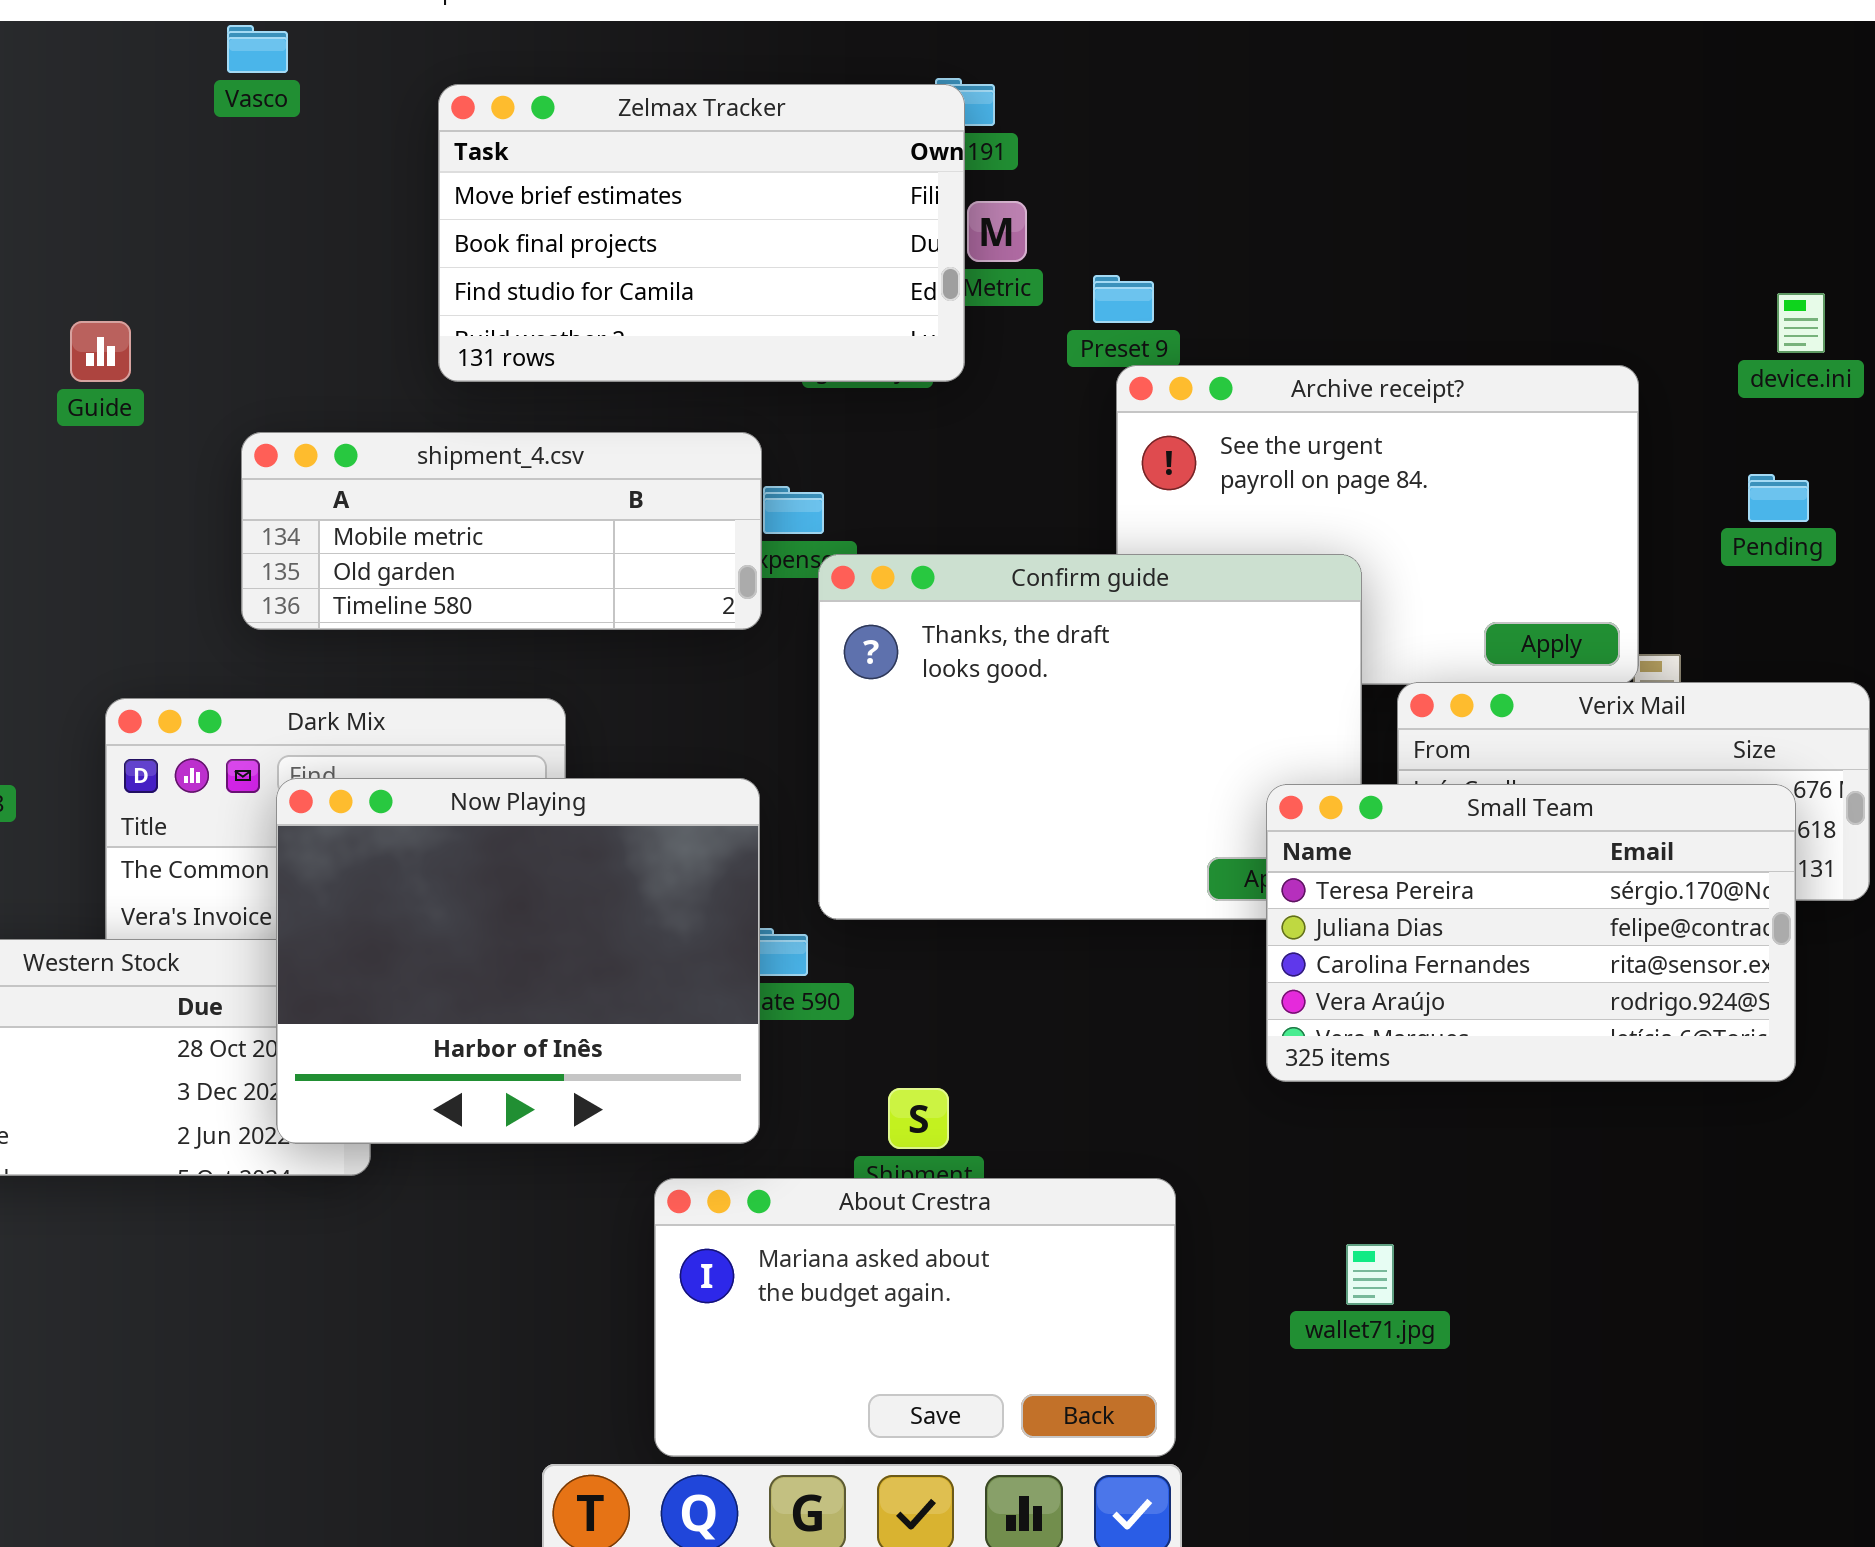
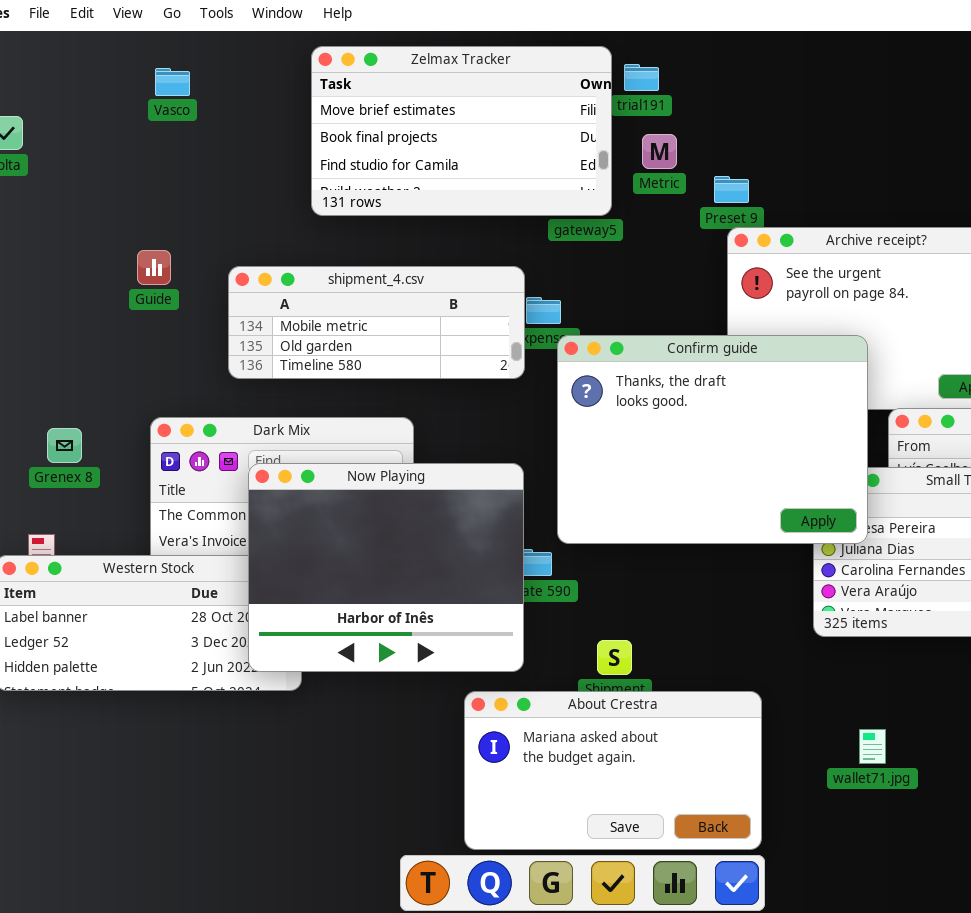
Vasco: [227,25,288,73] -> [155,68,190,96], moved
Zelmax Tracker: [438,84,965,382] -> [311,46,612,216], moved
Guide: [70,321,131,382] -> [137,250,171,285], moved
Confirm guide: [818,554,1362,920] -> [557,335,868,544], raised

